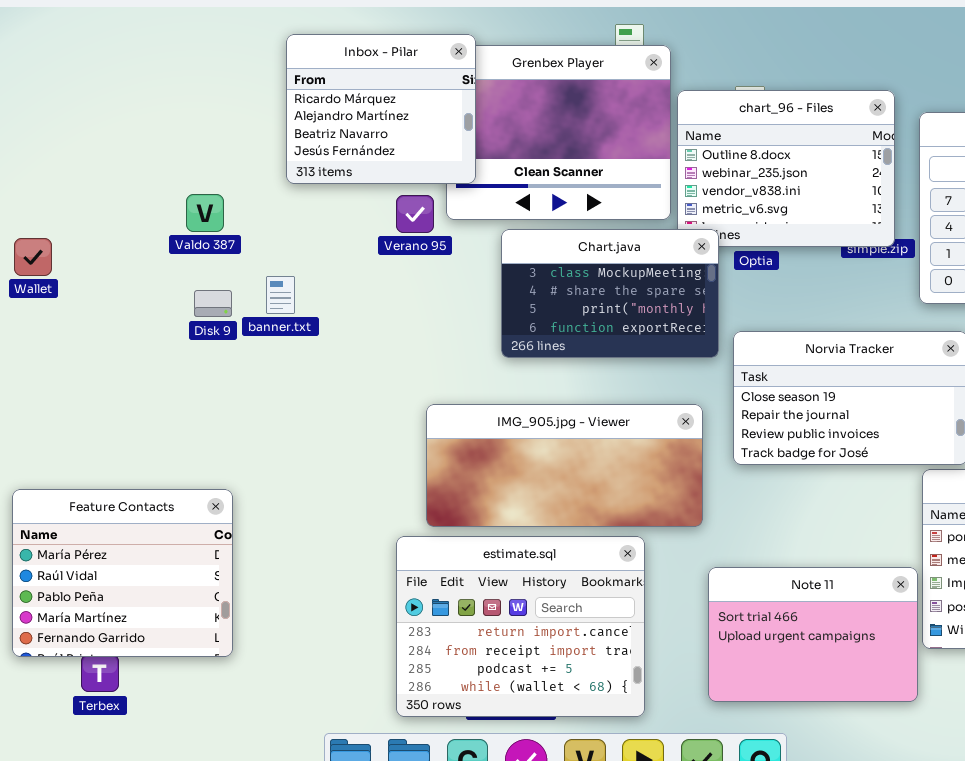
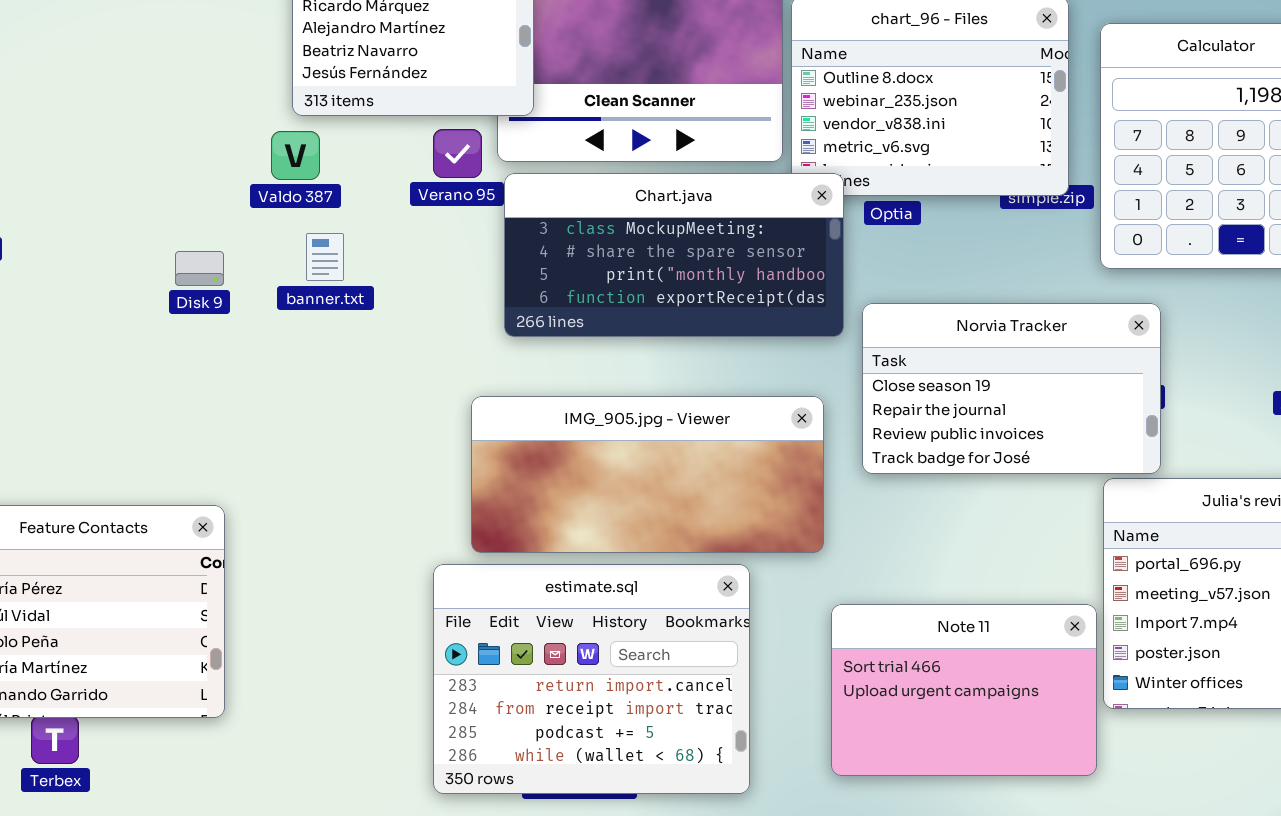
Valdo 387: [186,194,224,232] -> [271,131,320,180], moved
Chart.java: [501,229,719,358] -> [504,173,844,337], resized
banner.txt: [266,276,295,314] -> [306,233,344,281], moved

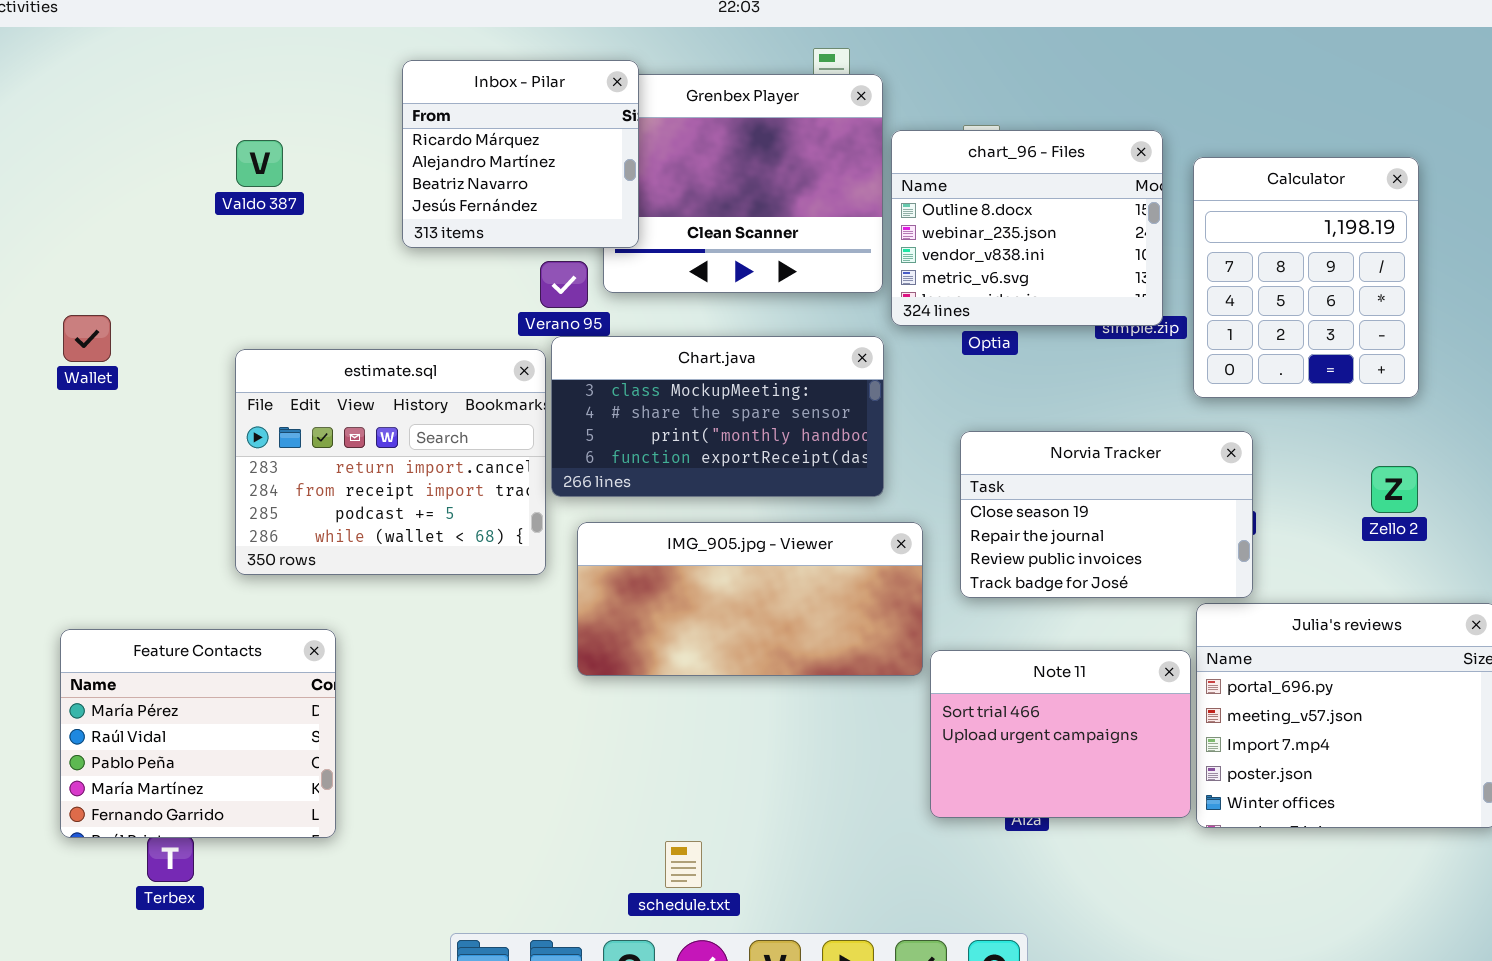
Valdo 387: [271,131,320,180] -> [236,140,283,187], moved
Chart.java: [504,173,844,337] -> [551,336,884,497], moved
estimate.sql: [433,564,750,794] -> [235,349,546,575], moved
Note 11: [831,604,1097,776] -> [930,650,1191,818], moved

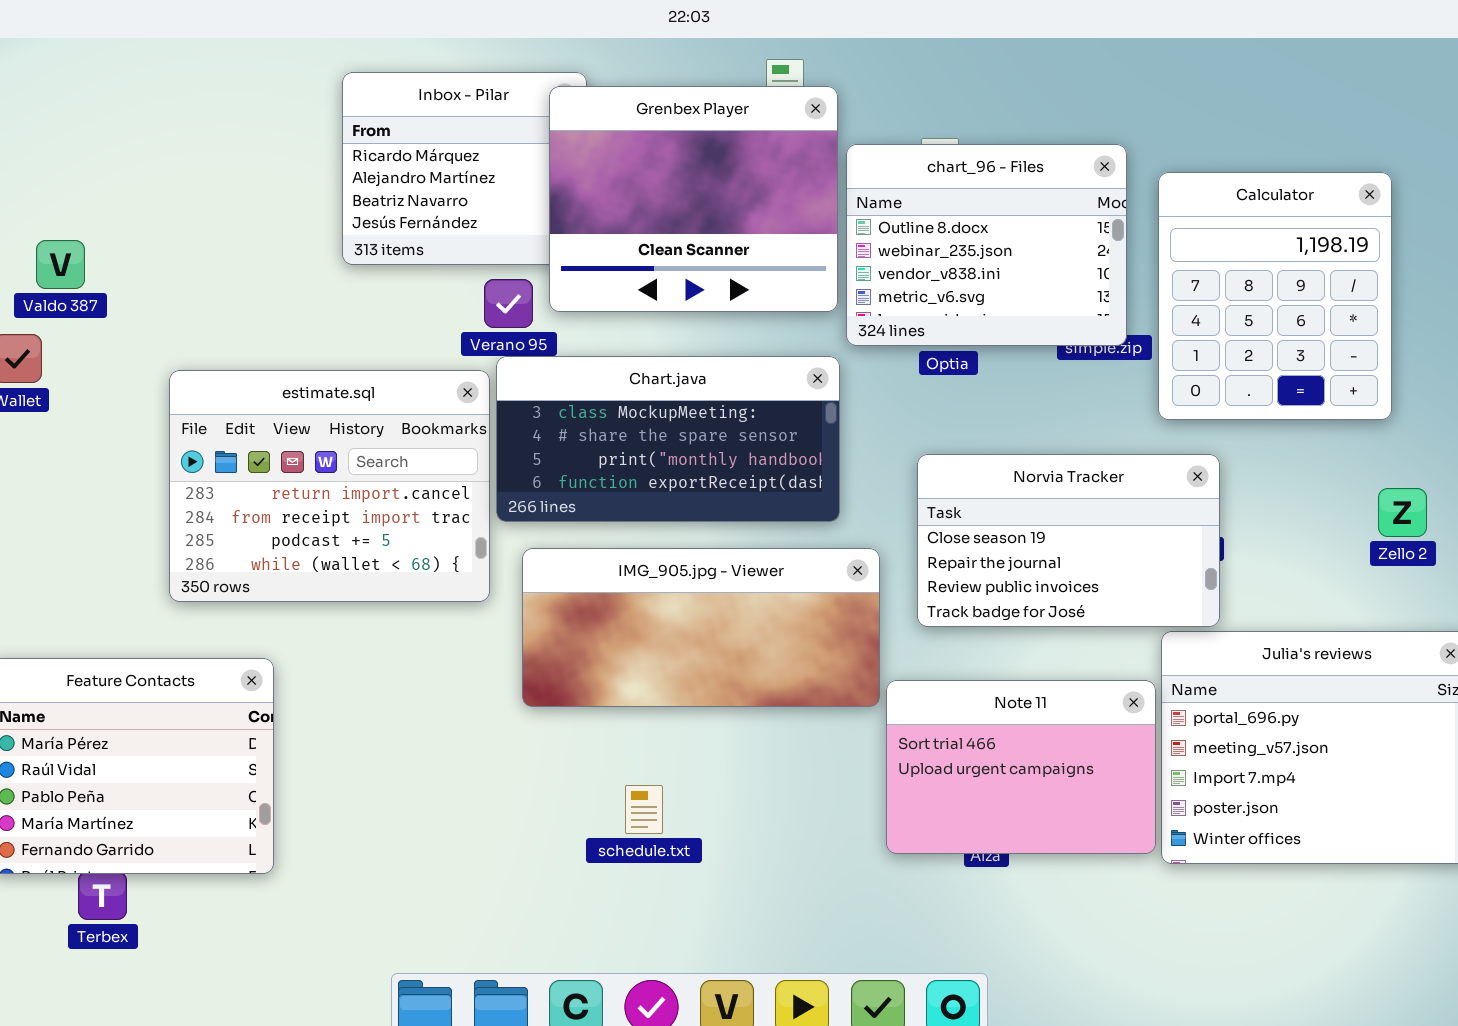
Grenbex Player: [603,74,883,293] -> [549,86,838,312], raised
Valdo 387: [236,140,283,187] -> [36,240,85,289], moved
Zello 2: [1371,466,1418,513] -> [1378,488,1427,537], moved
schedule.txt: [665,841,702,888] -> [625,785,663,834], moved

